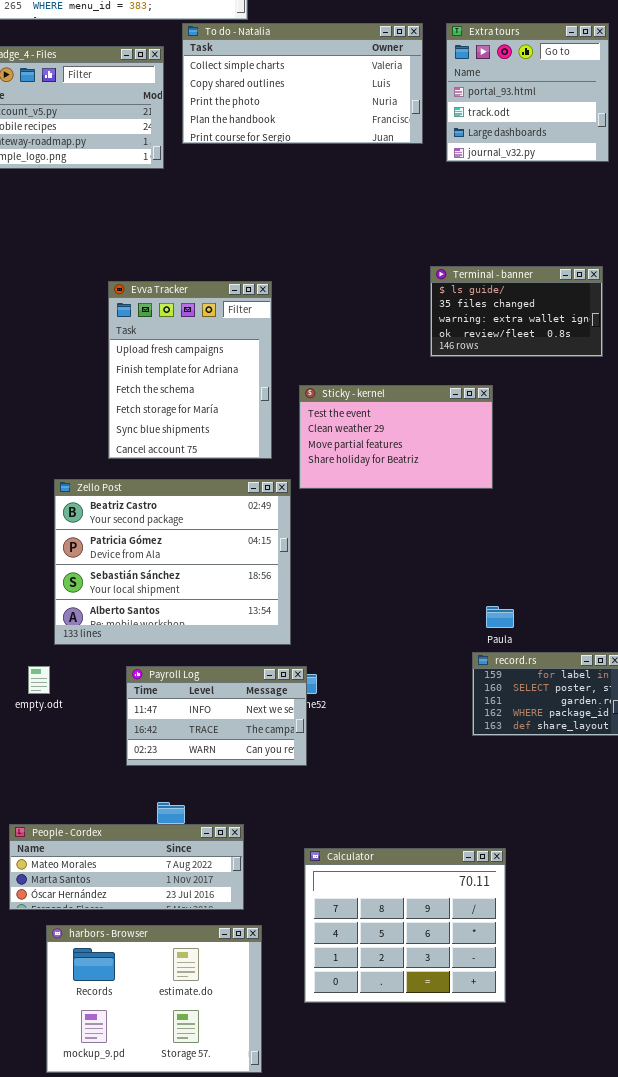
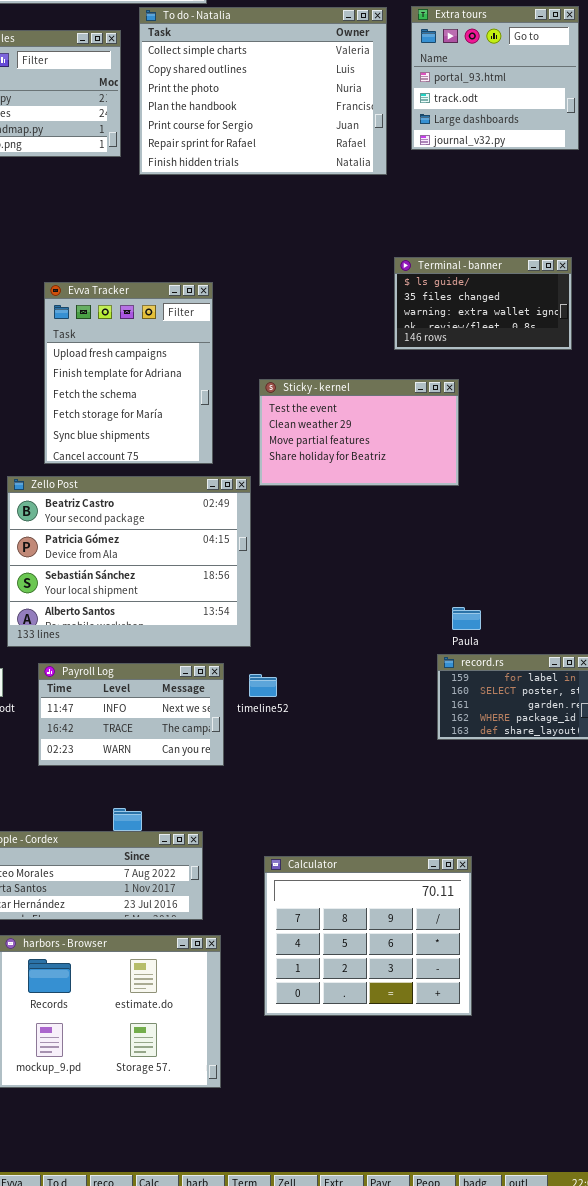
To do - Natalia: [182,23,423,144] -> [139,7,387,175], resized
Evva Tracker: [108,281,272,459] -> [44,282,213,464], moved
Payroll Log: [126,666,307,766] -> [38,663,224,766], moved

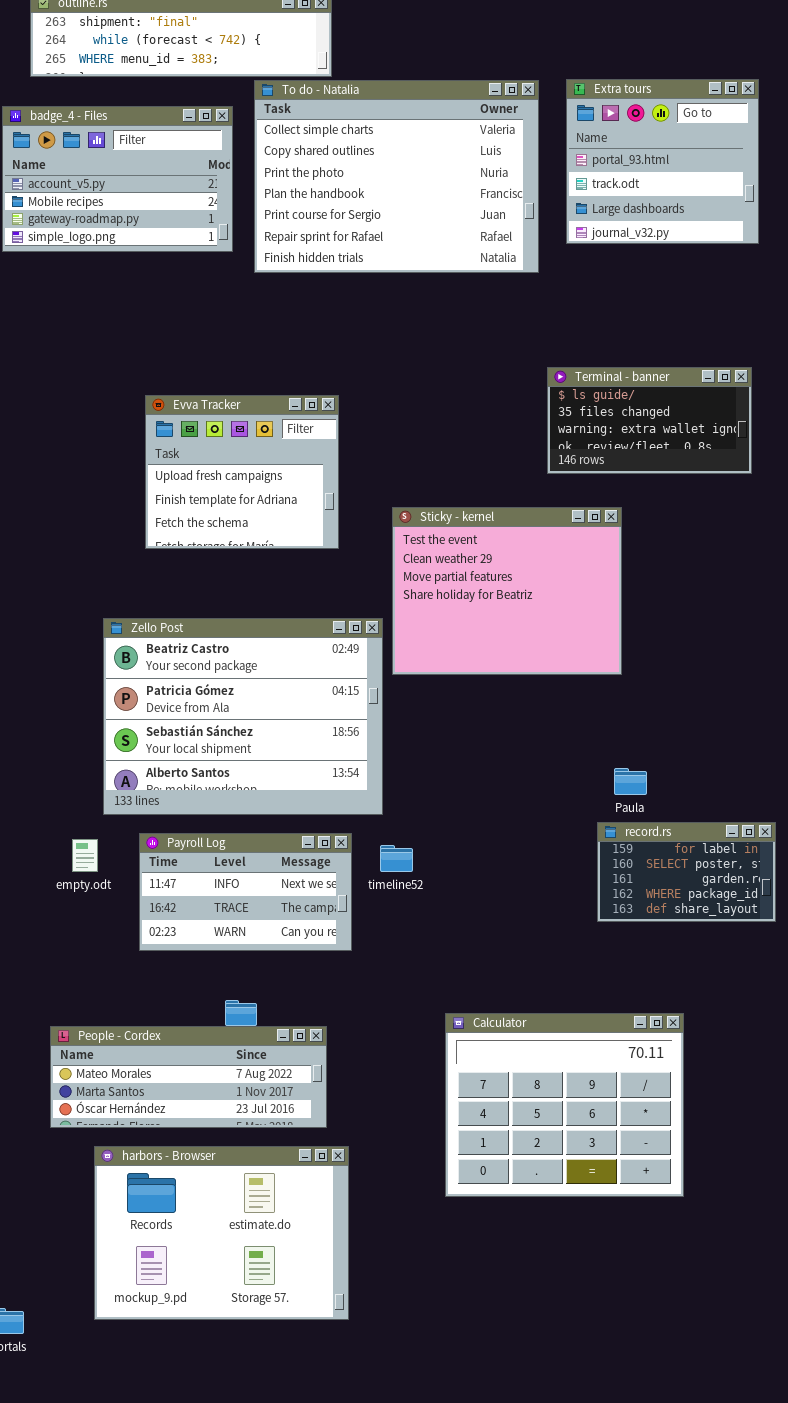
Evva Tracker: [44,282,213,464] -> [145,395,339,549], resized
Sticky - kernel: [259,379,459,486] -> [392,507,622,675], resized
Calculator: [264,856,472,1016] -> [445,1013,684,1197], moved

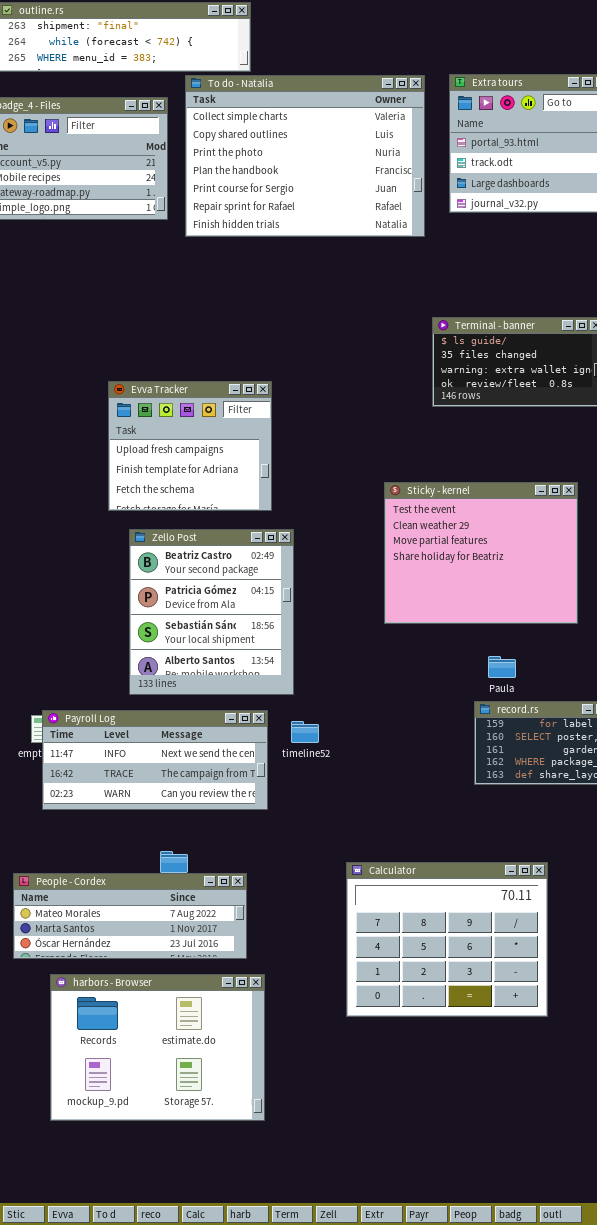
Evva Tracker: [145,395,339,549] -> [108,381,272,511], moved
Sticky - kernel: [392,507,622,675] -> [384,482,578,624], moved
Zello Post: [103,618,383,815] -> [129,529,294,695], resized
Payroll Log: [139,833,352,951] -> [42,710,268,810], resized

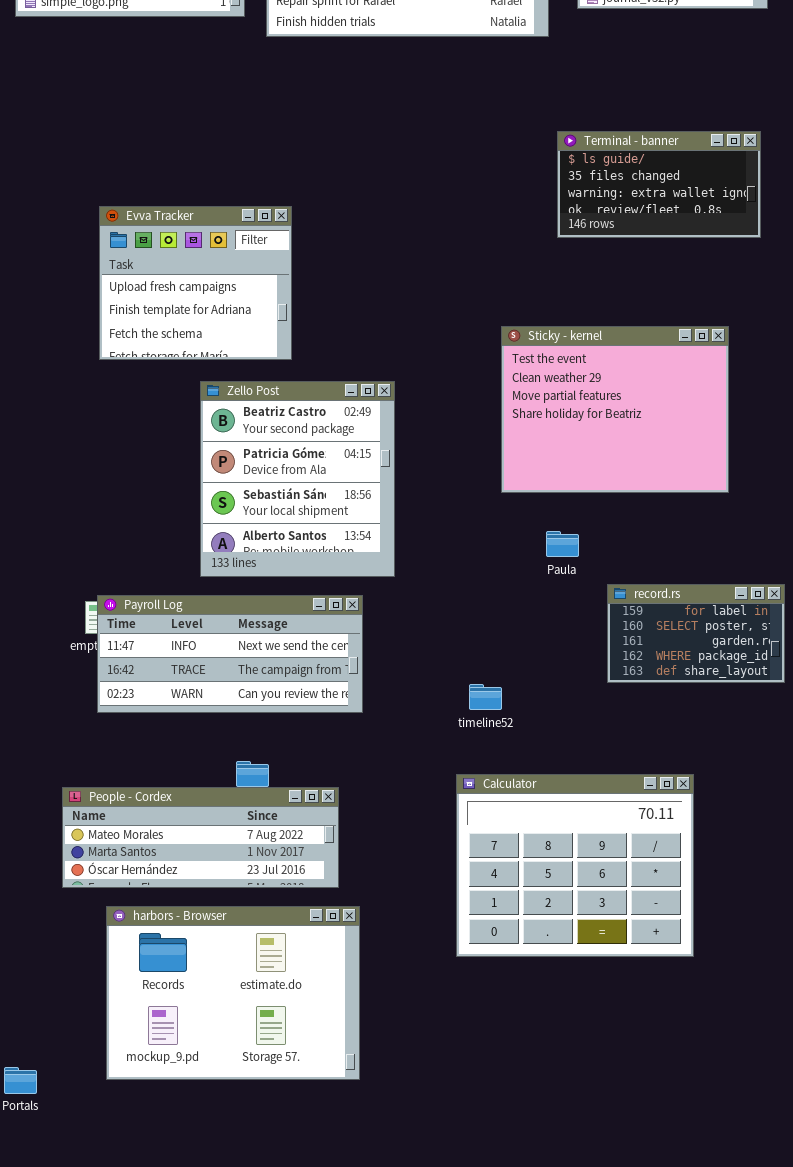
Evva Tracker: [108,381,272,511] -> [99,206,292,360], moved
Paula: [488,656,516,678] -> [546,531,579,557], moved
timeline52: [291,721,319,743] -> [469,684,502,710], moved

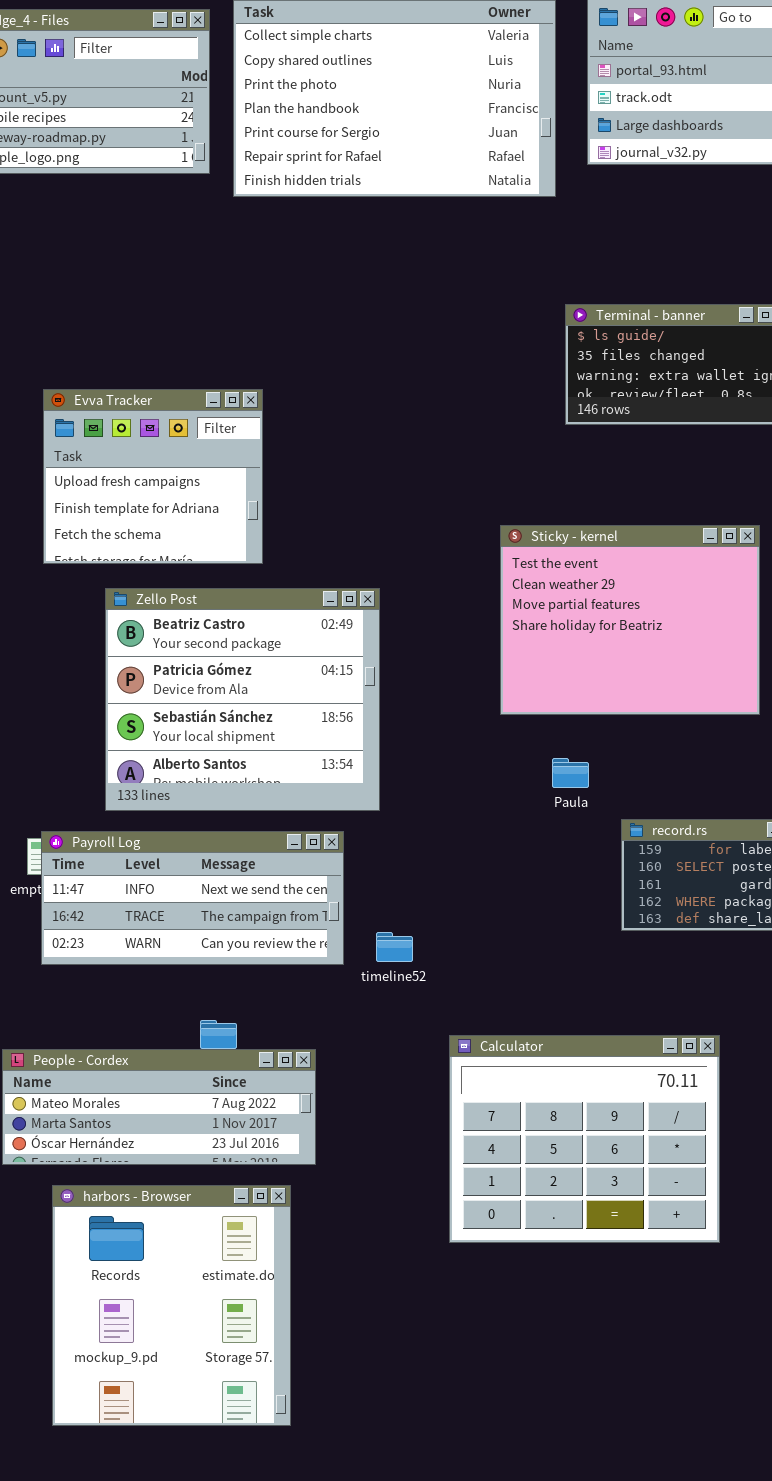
Zello Post: [200,381,395,577] -> [105,588,380,811], resized
timeline52: [469,684,502,710] -> [376,932,413,962], moved
harbors - Browser: [106,906,360,1080] -> [52,1185,291,1426], resized

